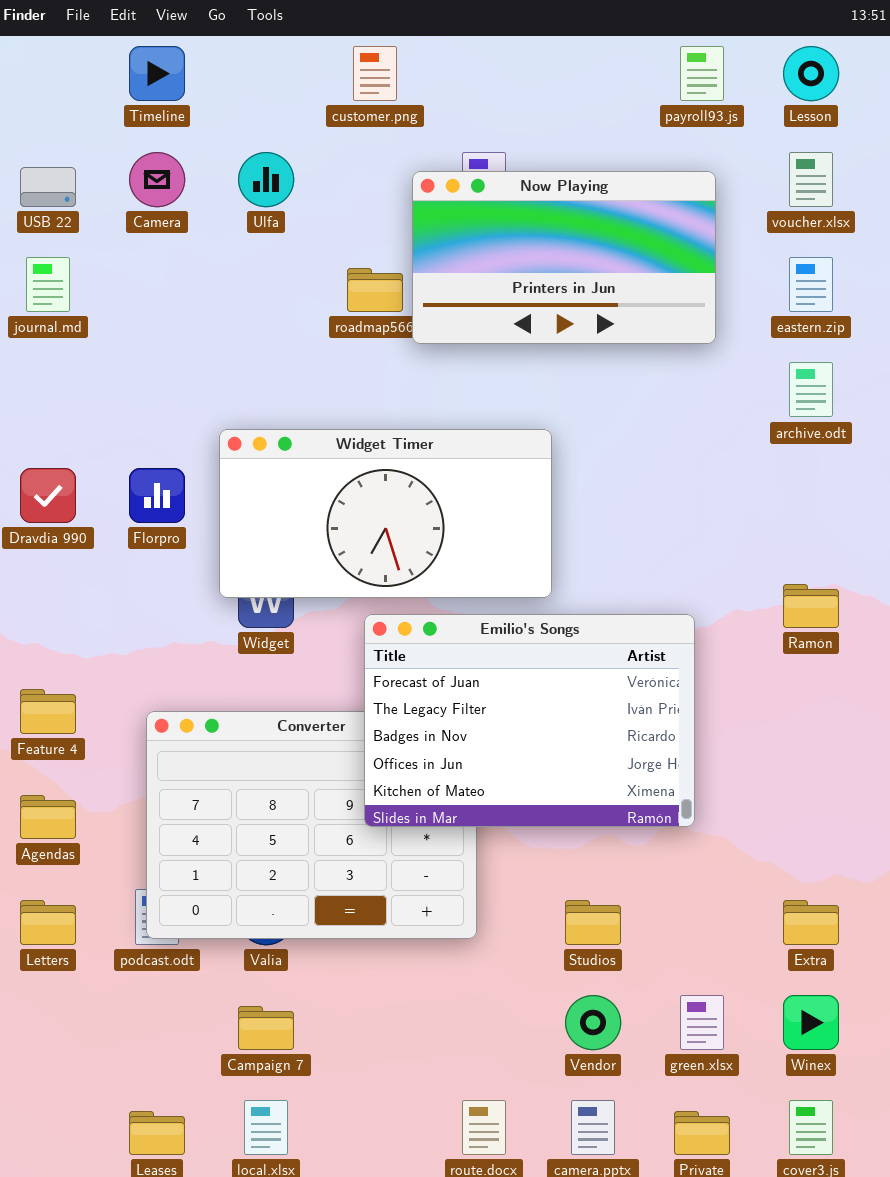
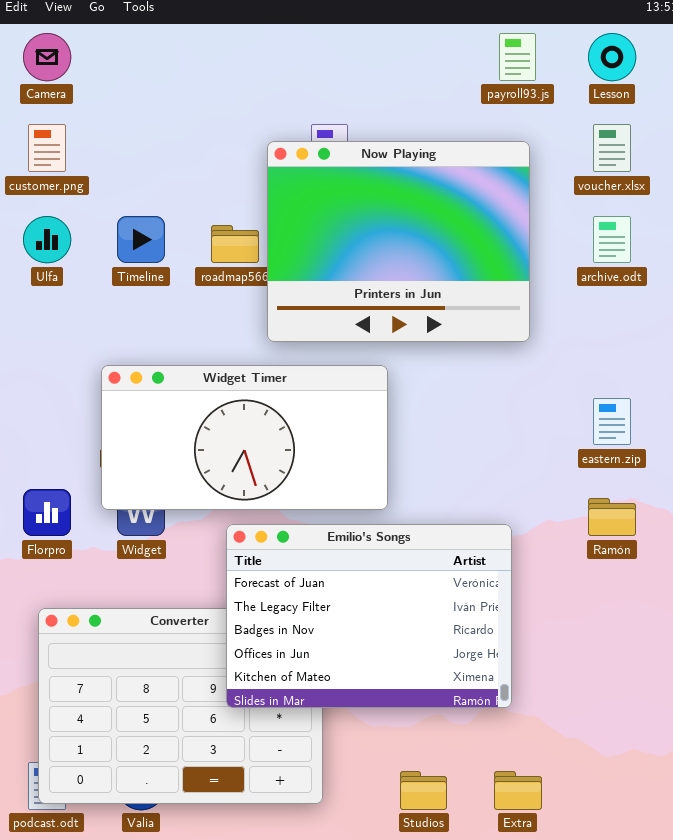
Timeline: [129,46,185,101] -> [117,216,165,263], moved
customer.png: [353,46,397,101] -> [28,124,66,172], moved
Camera: [129,152,185,207] -> [23,33,71,81], moved
Ulfa: [238,152,294,207] -> [23,216,71,263], moved
Now Playing: [412,171,716,344] -> [267,141,530,342], resized
eastern.zip: [789,257,833,312] -> [593,398,631,445], moved
archive.odt: [789,362,833,417] -> [593,216,631,263], moved
Florpro: [129,468,185,523] -> [23,489,71,536], moved
Extra: [783,900,839,945] -> [494,771,542,810], moved

